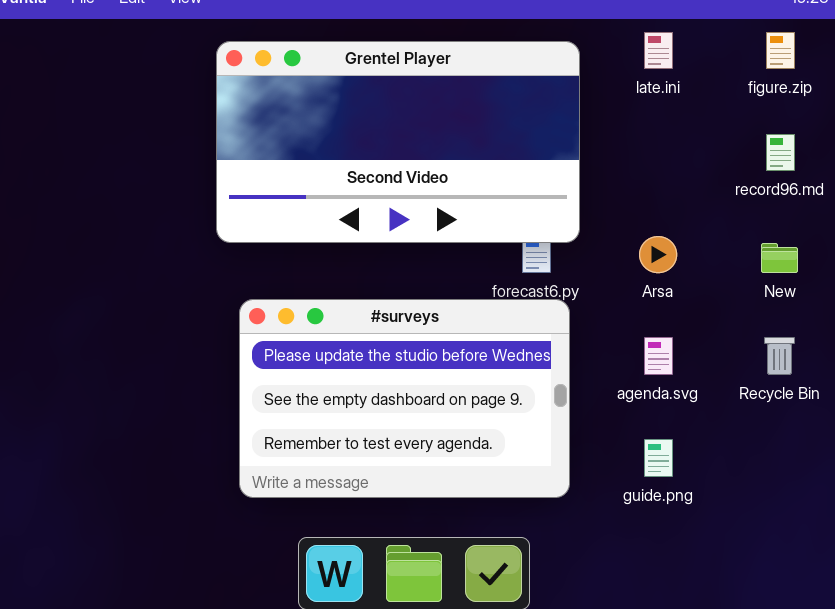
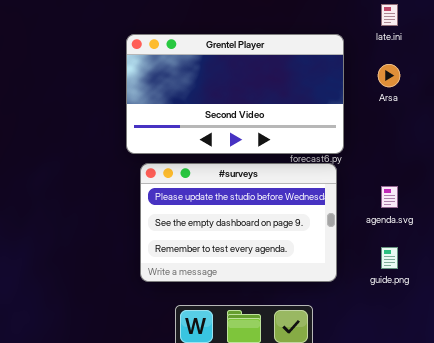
Grentel Player: [216,41,580,243] -> [126,34,344,154], moved
Arsa: [639,236,677,273] -> [378,64,400,87], moved

